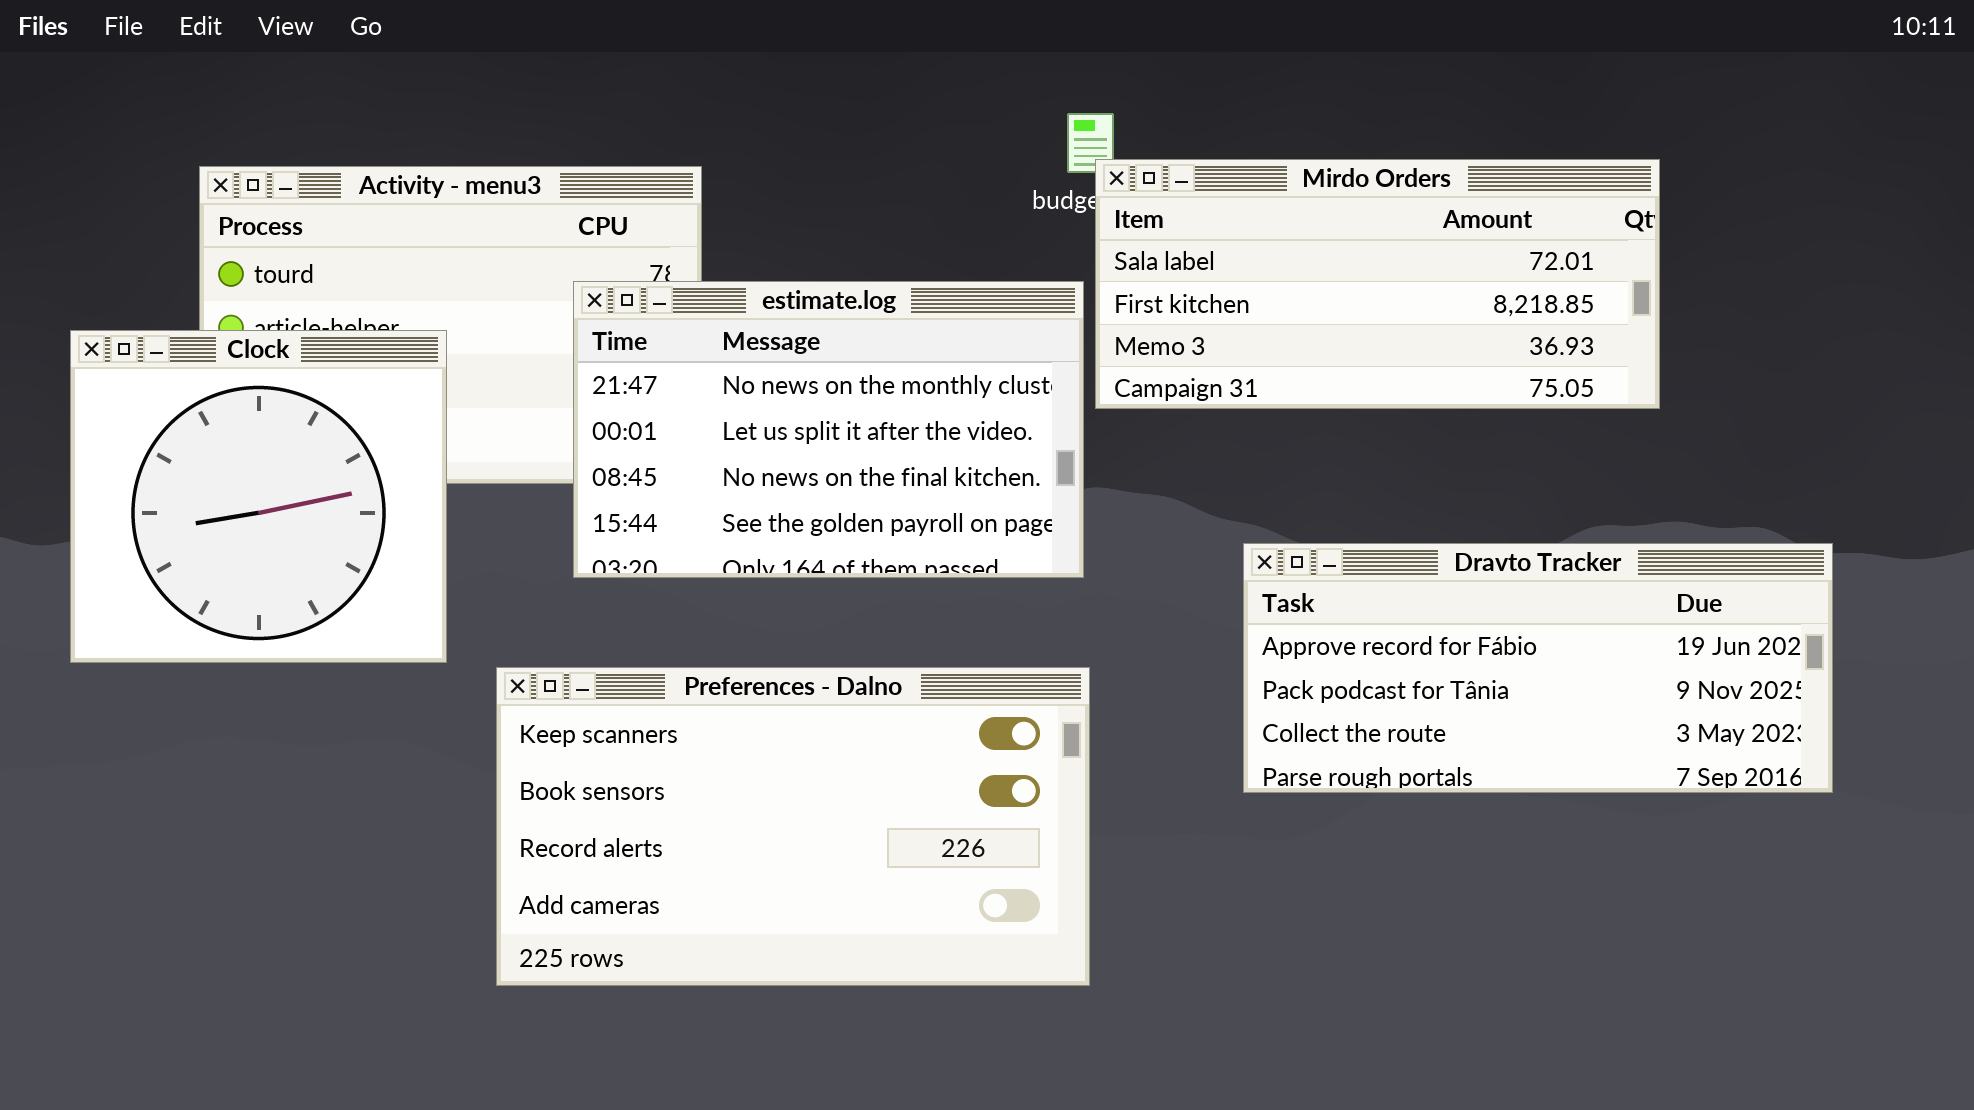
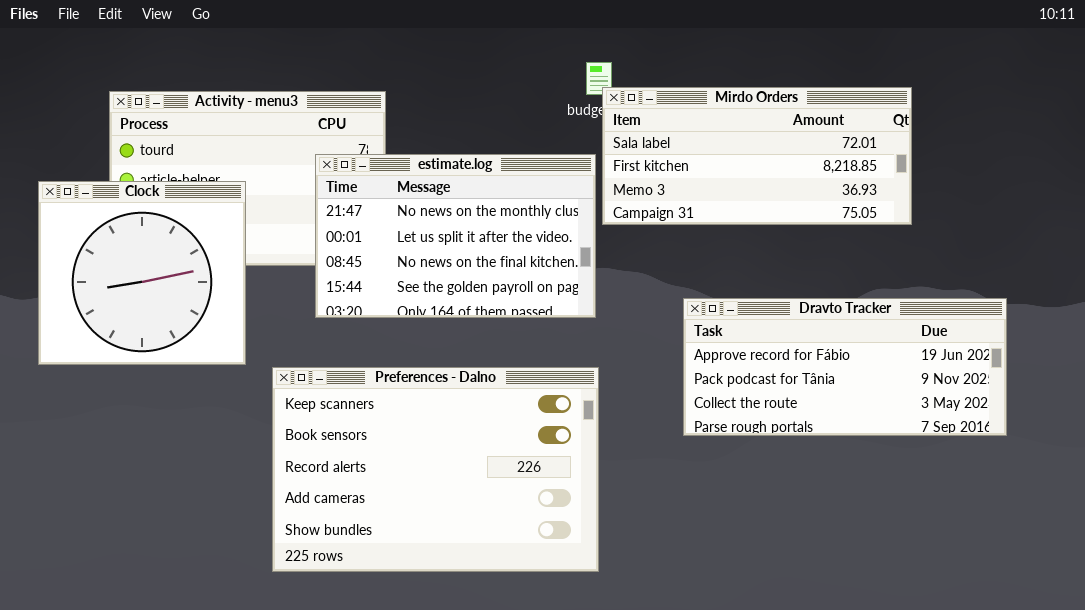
Preferences - Dalno: [496,667,1090,986] -> [272,367,599,572], resized

